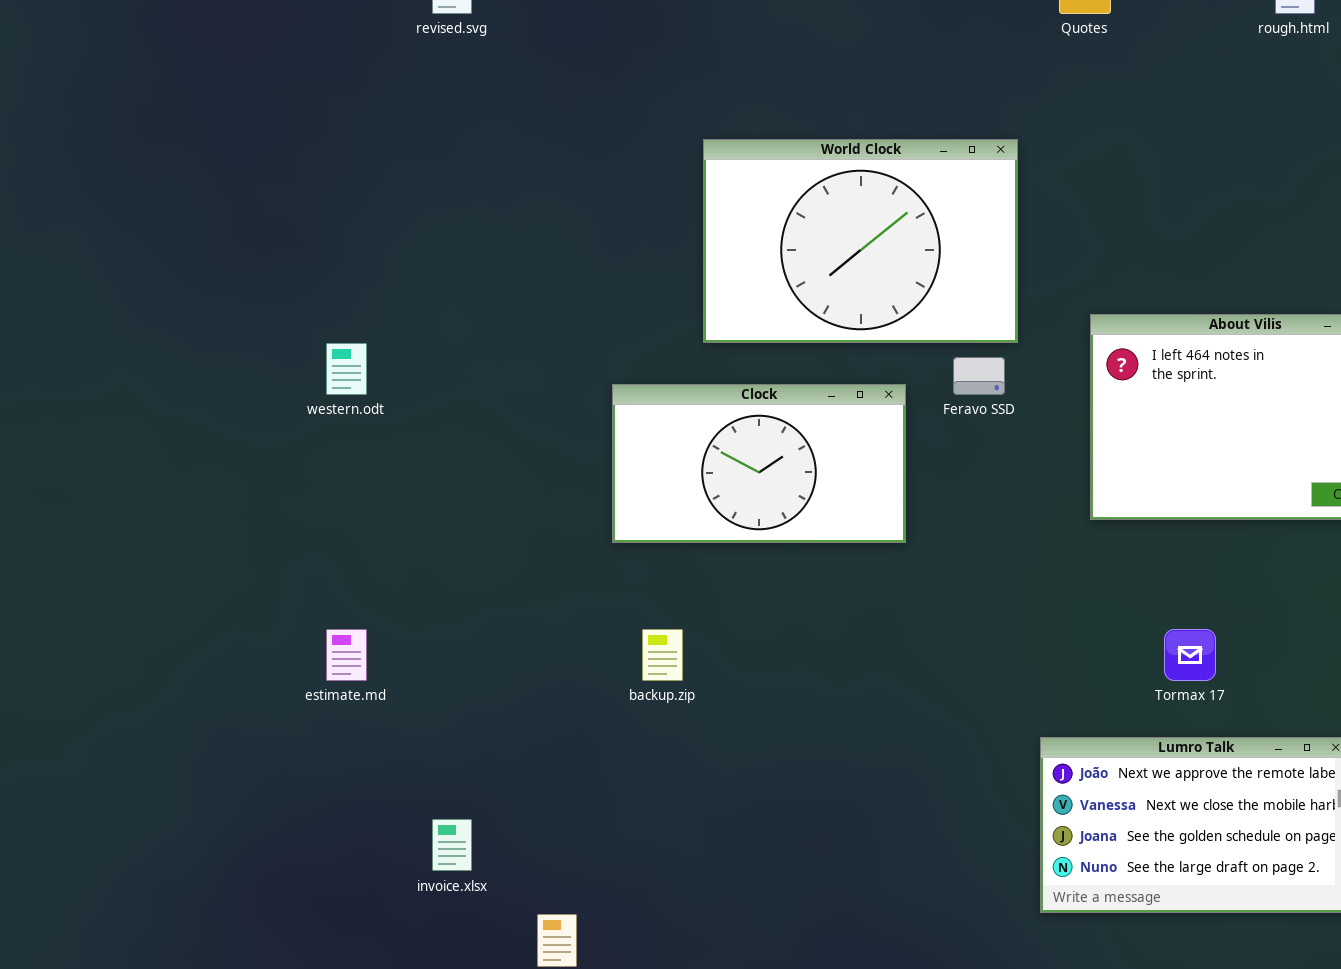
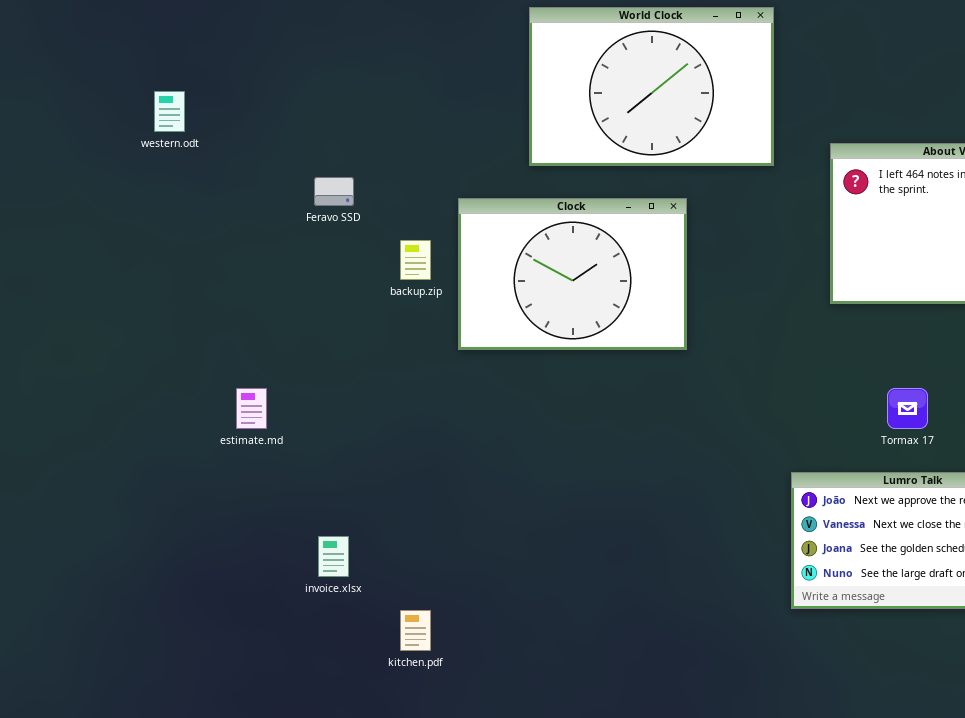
western.odt: [326,343,367,395] -> [154,91,185,132], moved
Feravo SSD: [953,357,1005,395] -> [314,177,354,206], moved
Clock: [612,384,906,543] -> [458,198,687,350], resized
backup.zip: [642,629,683,681] -> [400,240,431,280], moved

